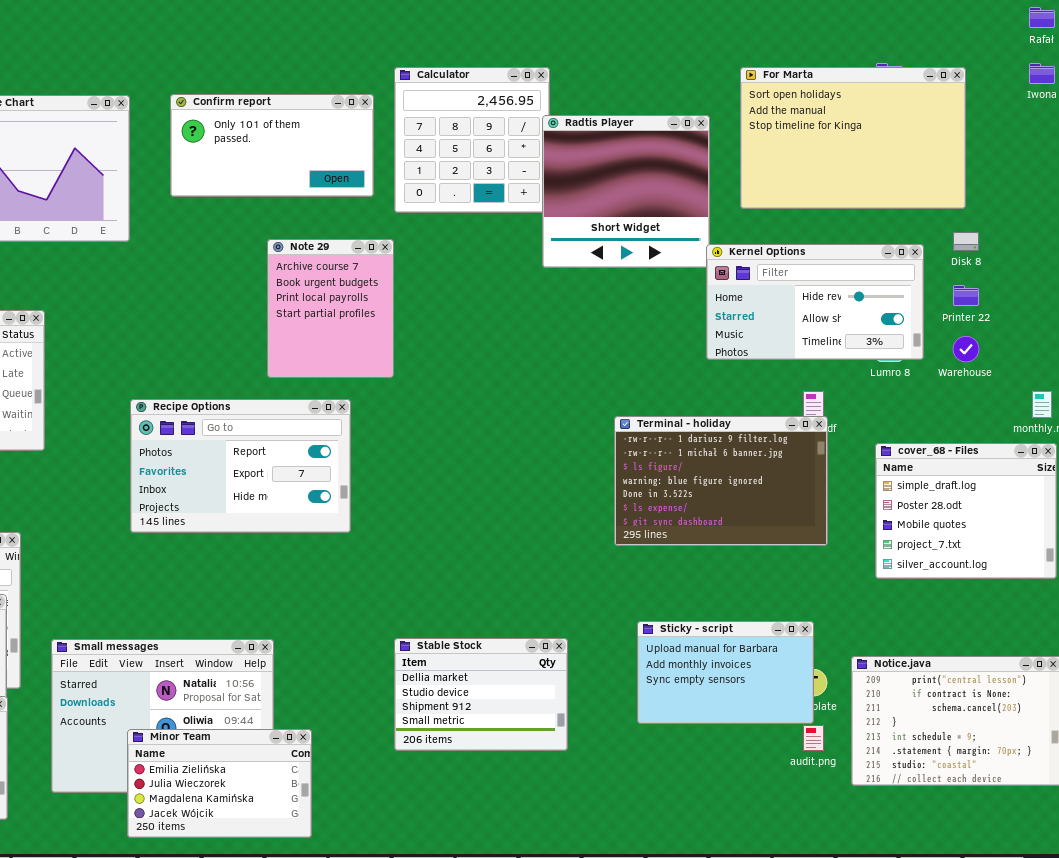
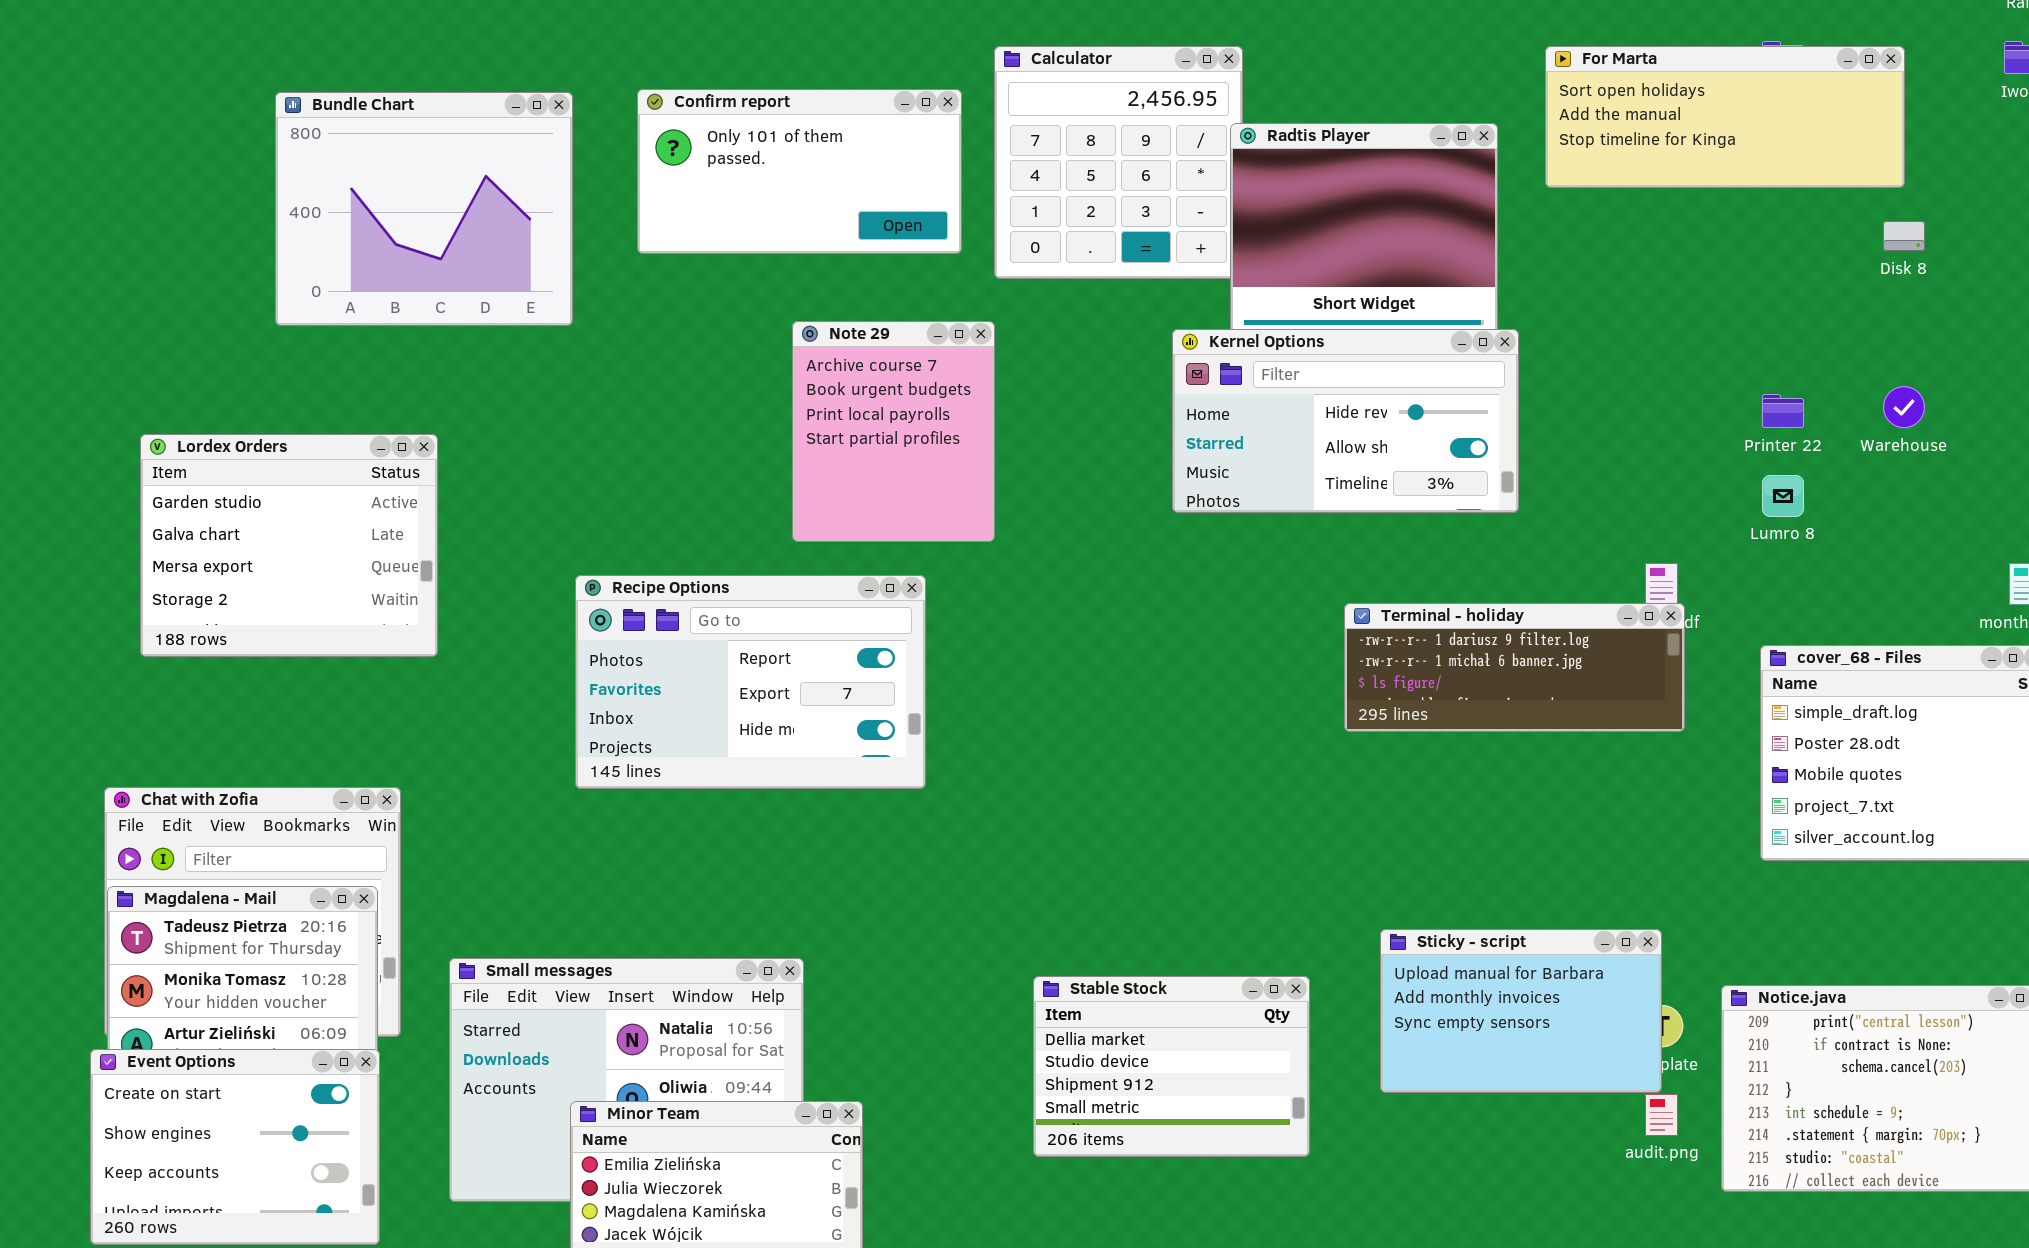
For Marta: [740,67,966,209] -> [1545,46,1905,188], resized
Disk 8: [953,232,979,251] -> [1883,221,1925,251], moved
Kernel Options: [706,244,924,360] -> [1172,329,1519,513], moved
Printer 22: [953,285,979,306] -> [1762,394,1804,428], moved
Warehouse: [953,336,979,362] -> [1883,386,1925,428], moved
Terminal - holiday: [614,416,828,546] -> [1344,603,1685,732], resized
Stable Stock: [394,638,568,751] -> [1033,976,1310,1157], moved

